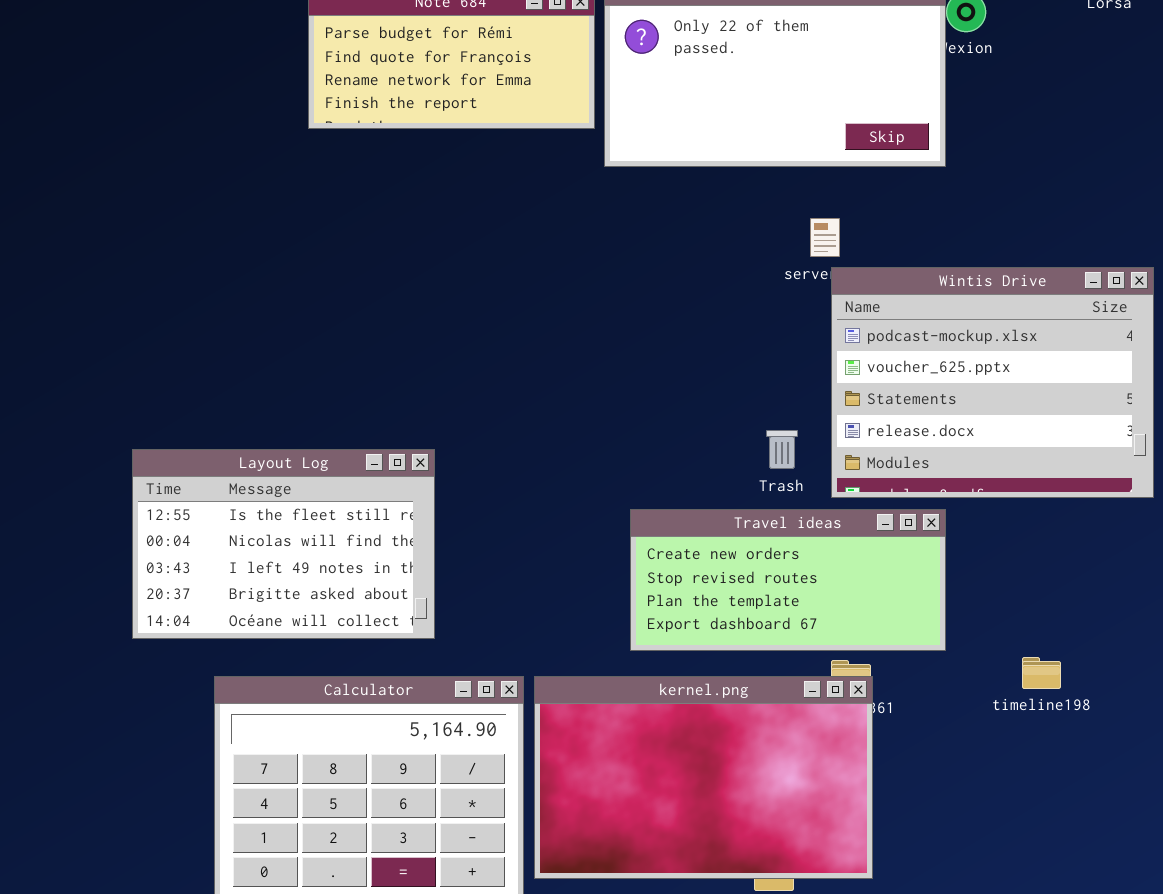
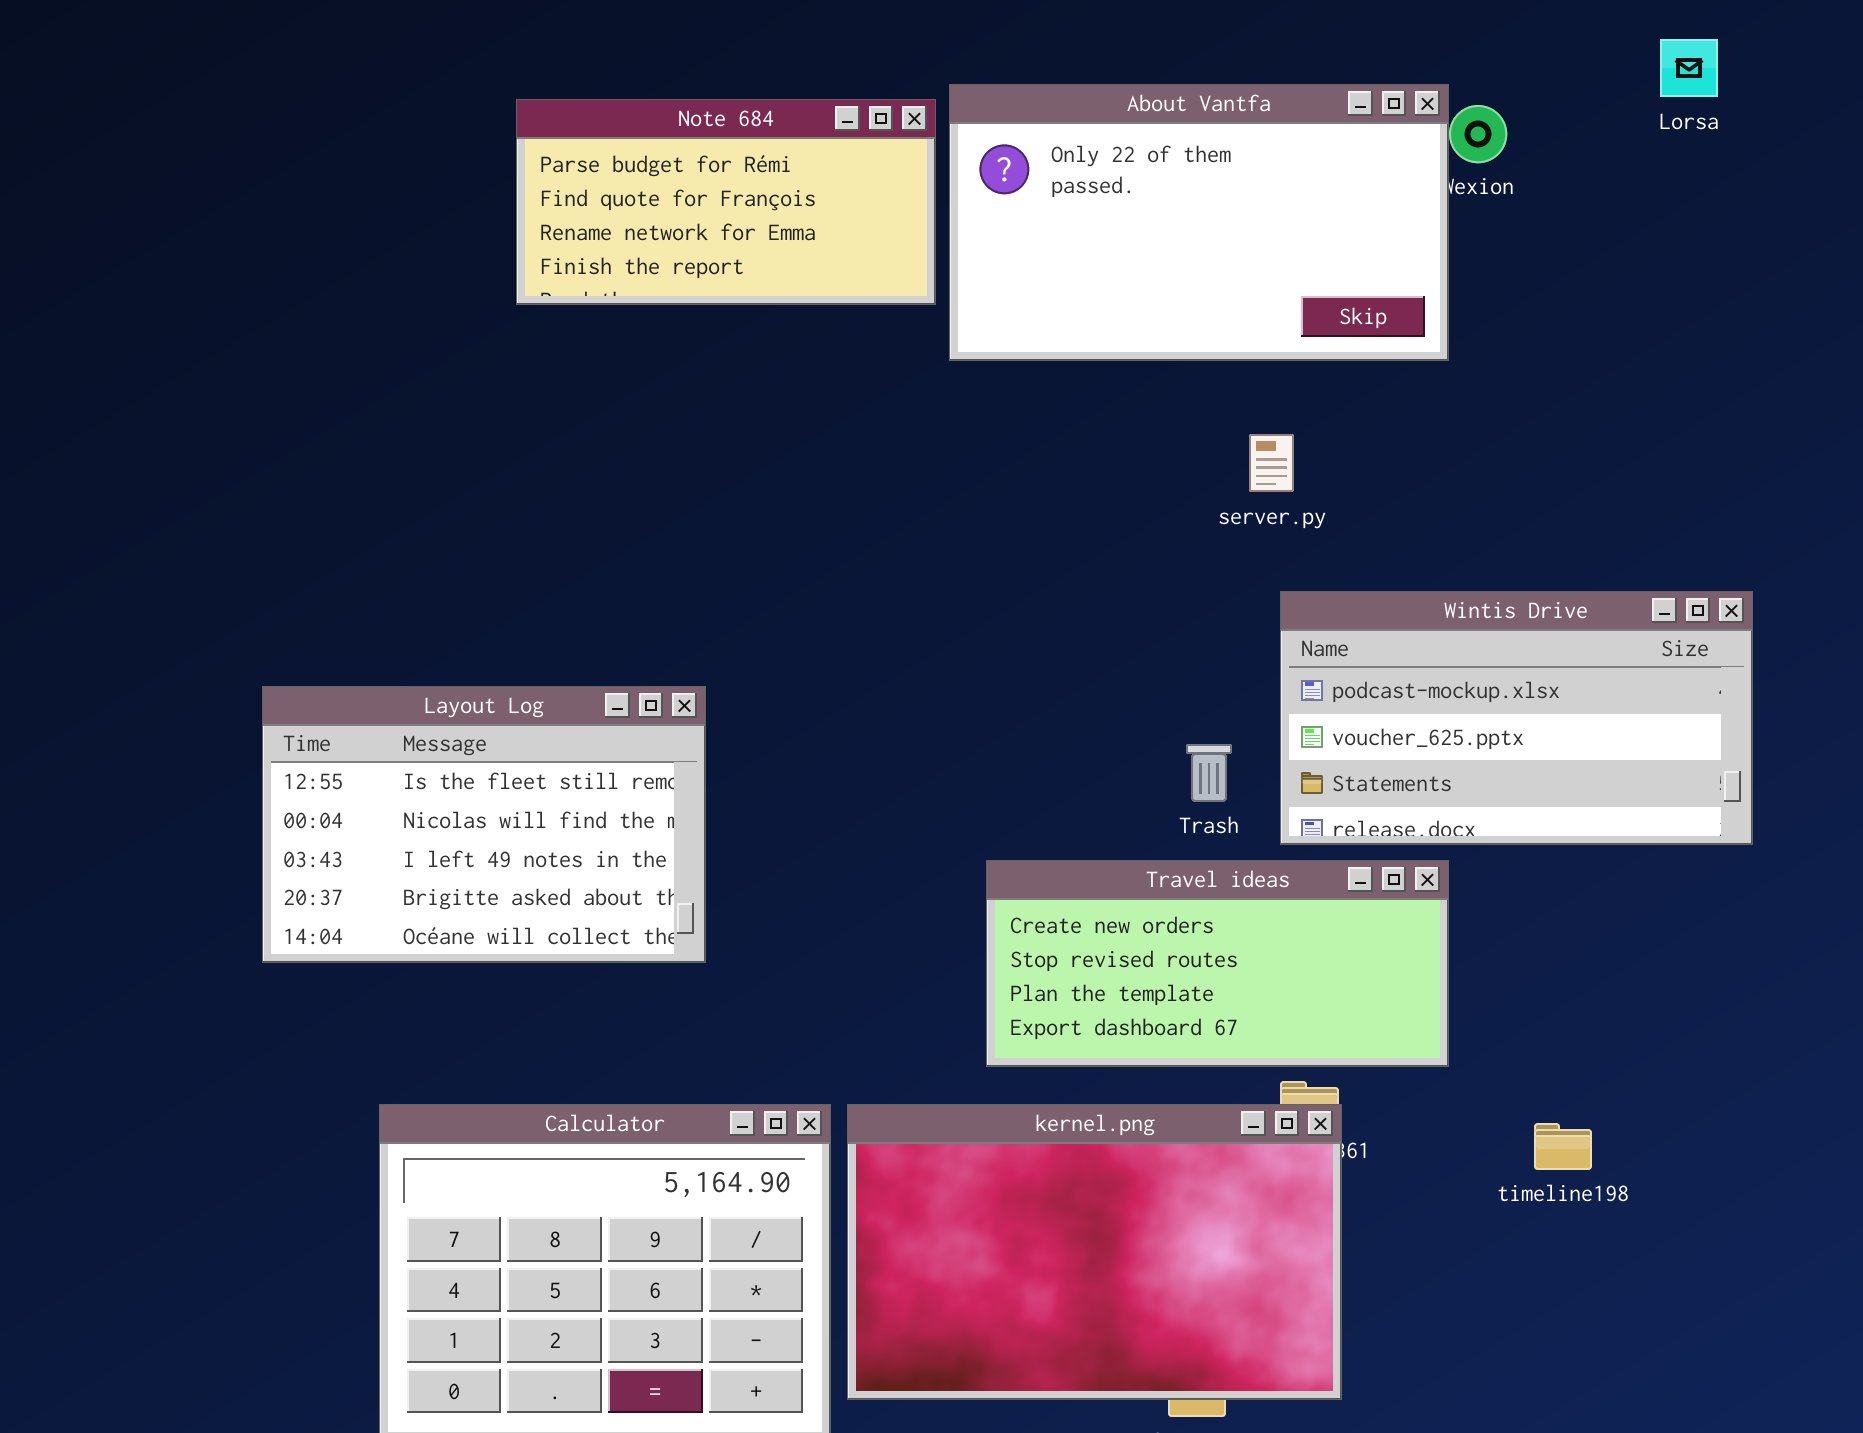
Wintis Drive: [831,267,1154,498] -> [1280,591,1753,845], resized
Layout Log: [132,449,435,639] -> [262,686,706,963], moved
timeline198: [1022,657,1061,689] -> [1534,1123,1592,1170], moved

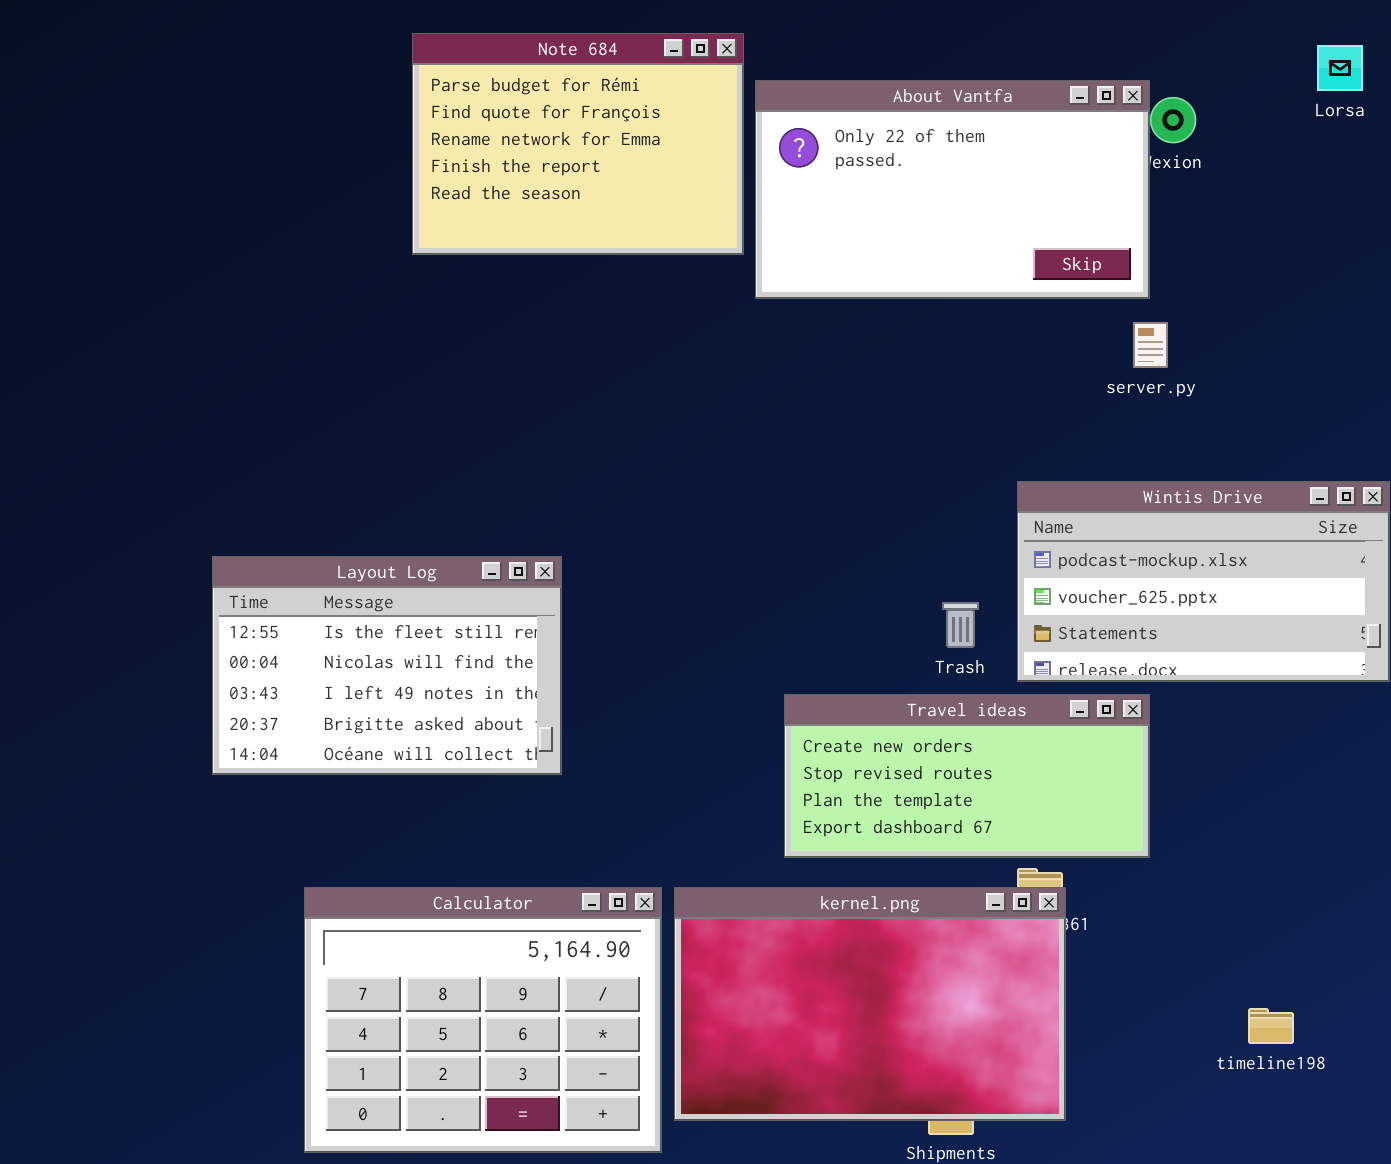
Note 684: [516,99,936,305] -> [412,33,744,255], resized
server.py: [1249,434,1294,492] -> [1133,322,1168,368], moved
timeline198: [1534,1123,1592,1170] -> [1248,1008,1294,1044], moved

